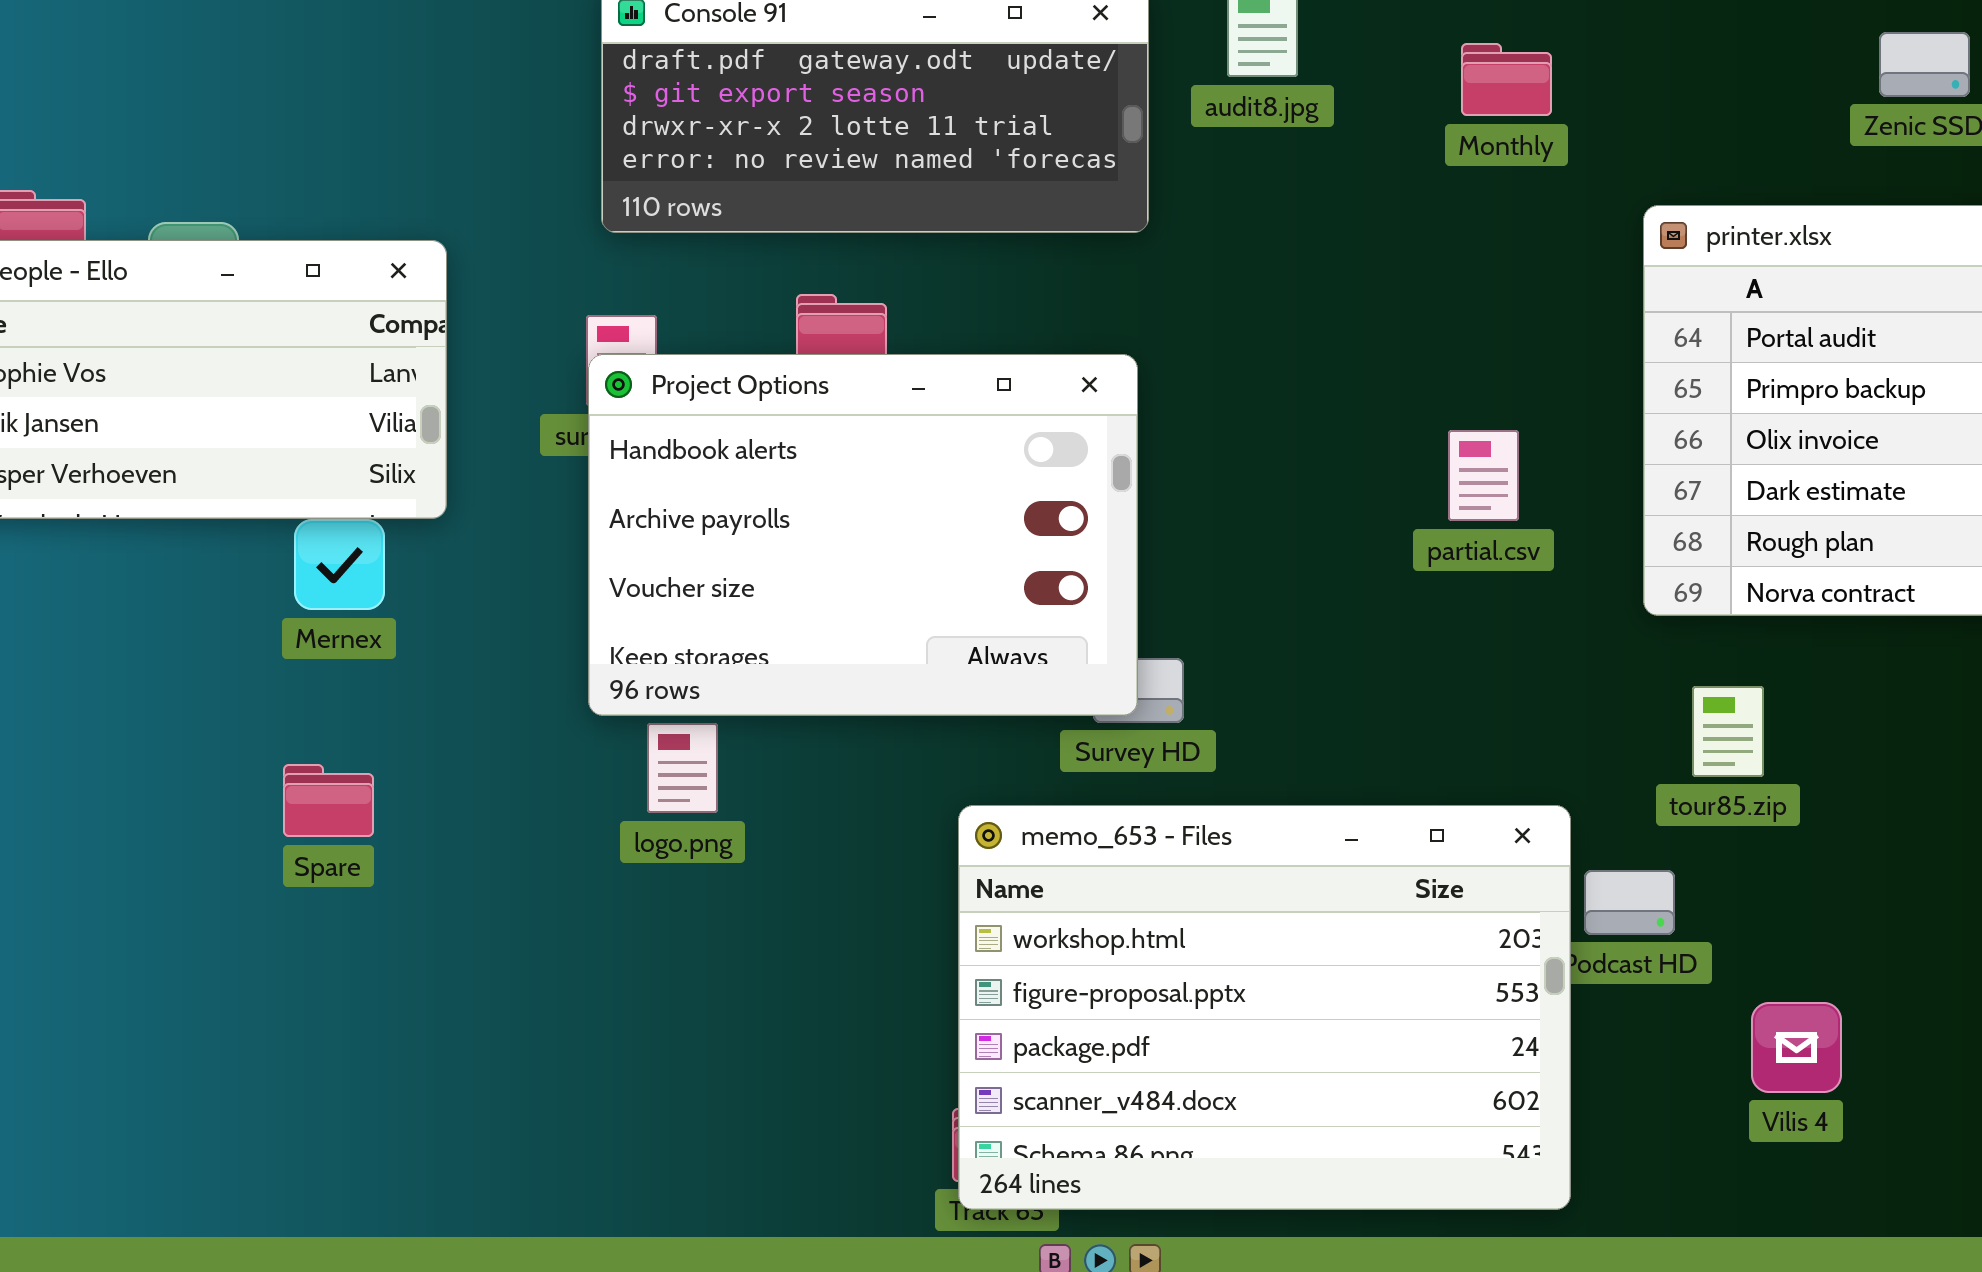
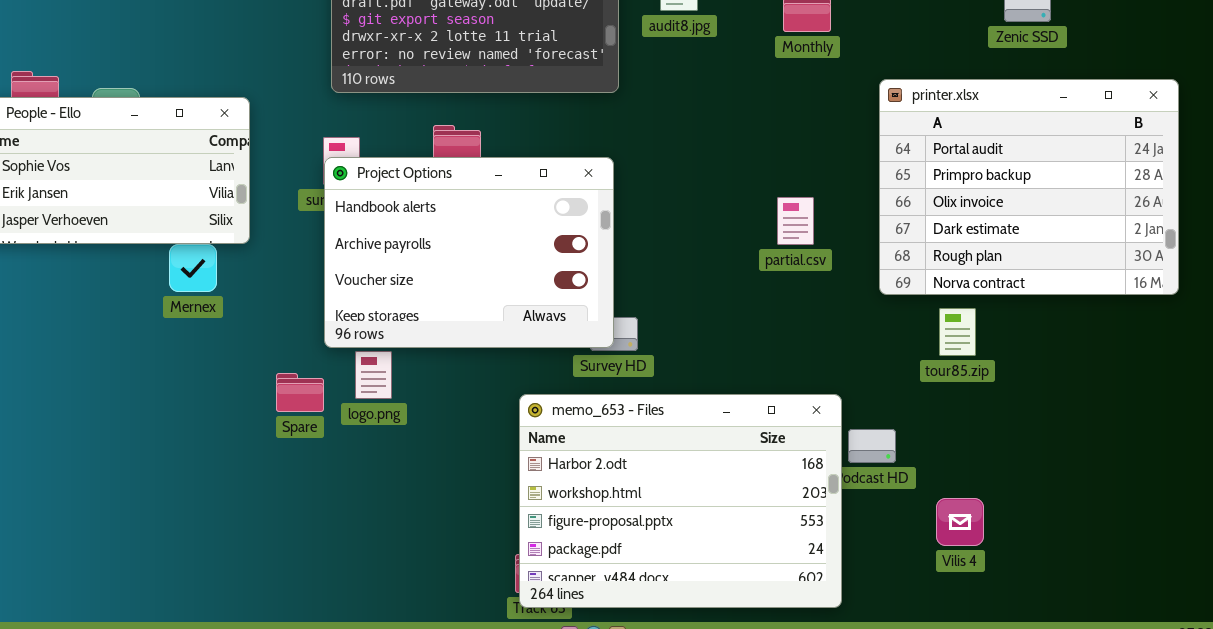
tour85.zip: [1692,686,1764,777] -> [939,308,976,356], moved
Spare: [283,764,374,837] -> [276,373,324,412], moved
memo_653 - Files: [958,805,1571,1210] -> [519,394,842,608], scrolled up 1 row

